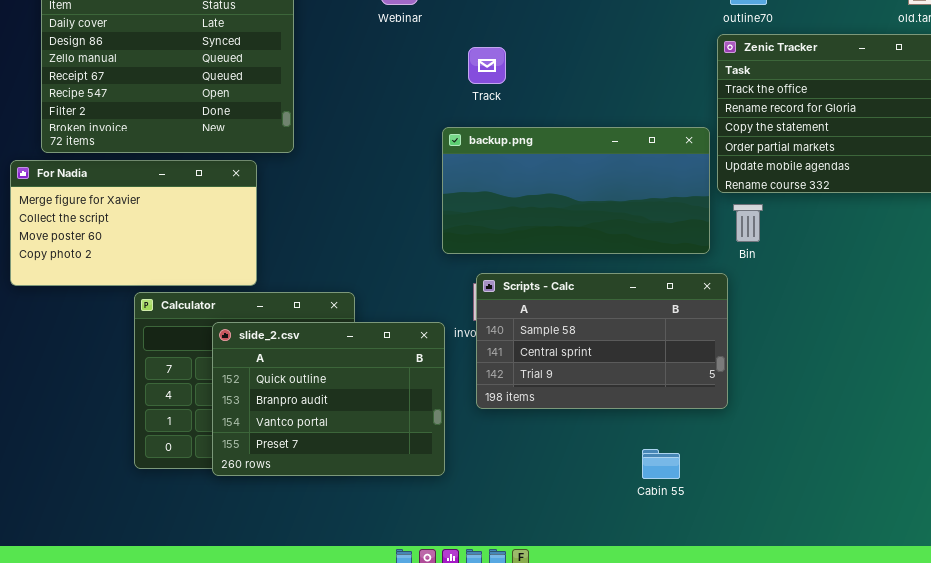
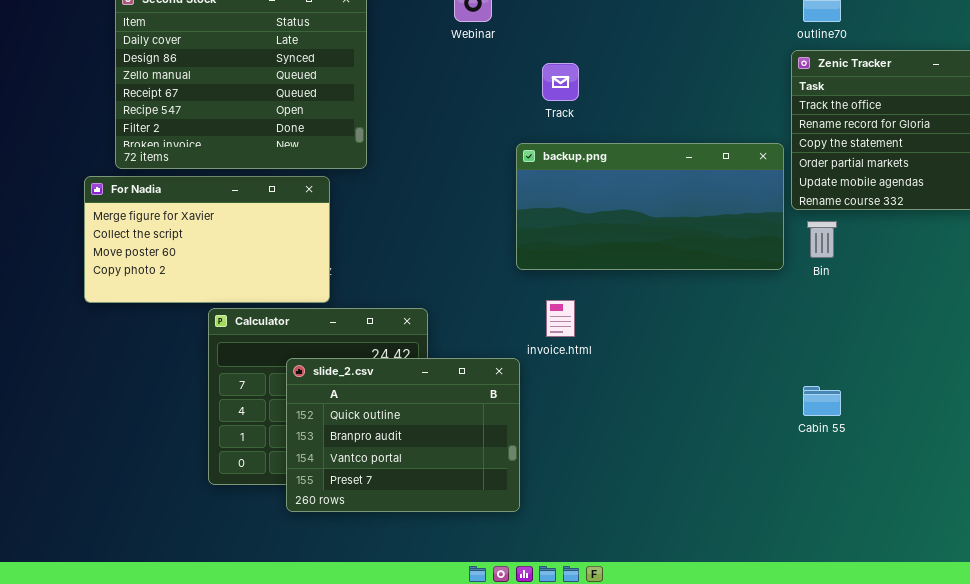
Scripts - Calc: [476,273,728,409] -> none, closed
slide_2.csv: [212,322,445,476] -> [286,358,520,512], moved
Cabin 55: [642,449,680,479] -> [803,386,841,416], moved

